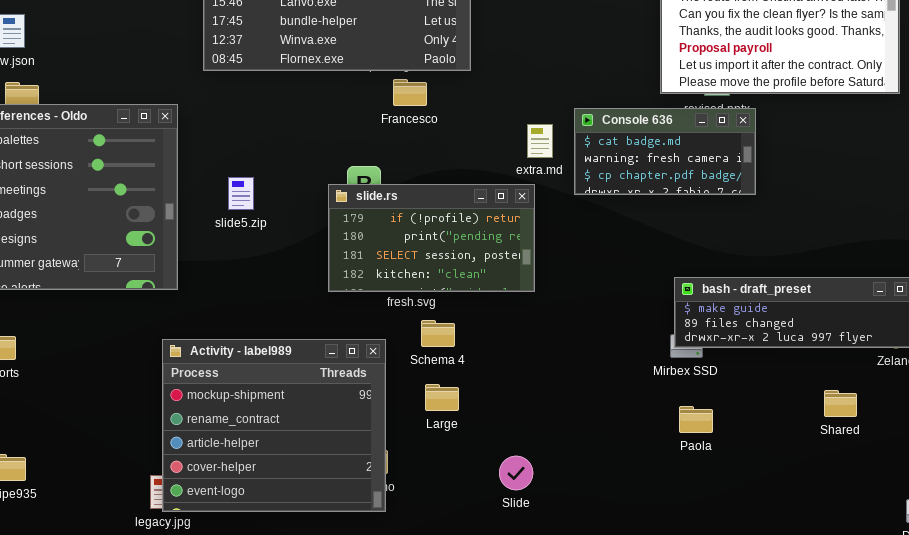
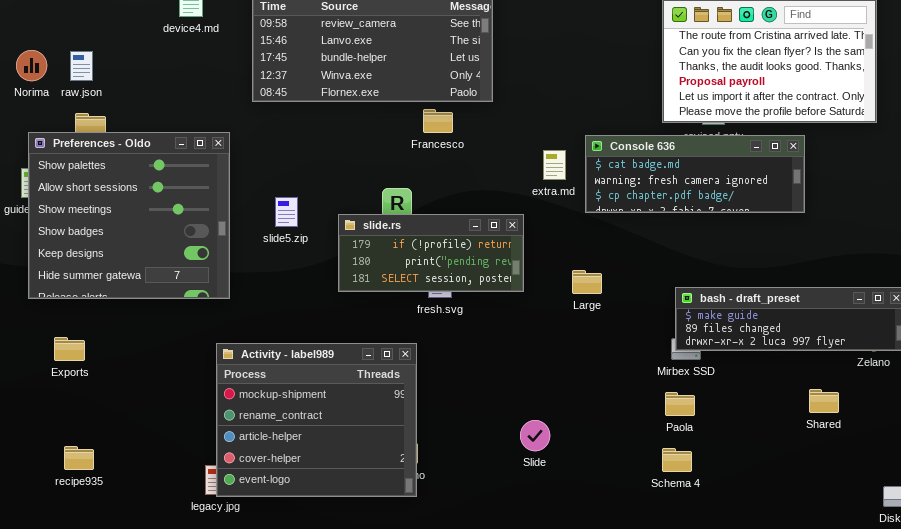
Console 636: [574,108,756,195] -> [585,135,805,213], resized
slide.rs: [328,184,535,292] -> [338,214,524,292], moved, resized
Schema 4: [421,320,455,347] -> [662,448,692,472], moved
Large: [425,384,459,411] -> [572,270,602,294], moved
Paola: [679,406,713,433] -> [665,392,695,416], moved
Slide: [499,456,533,490] -> [520,420,550,451], moved

